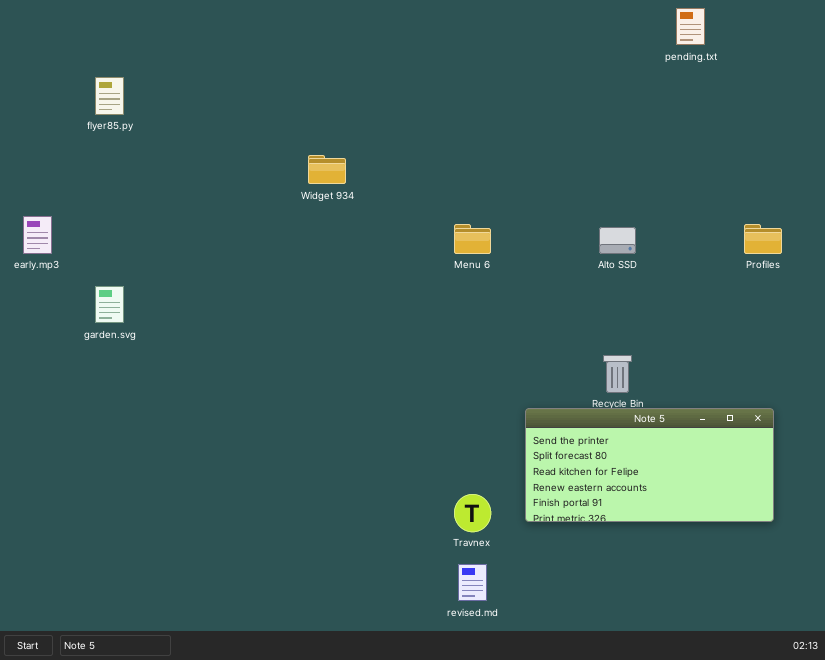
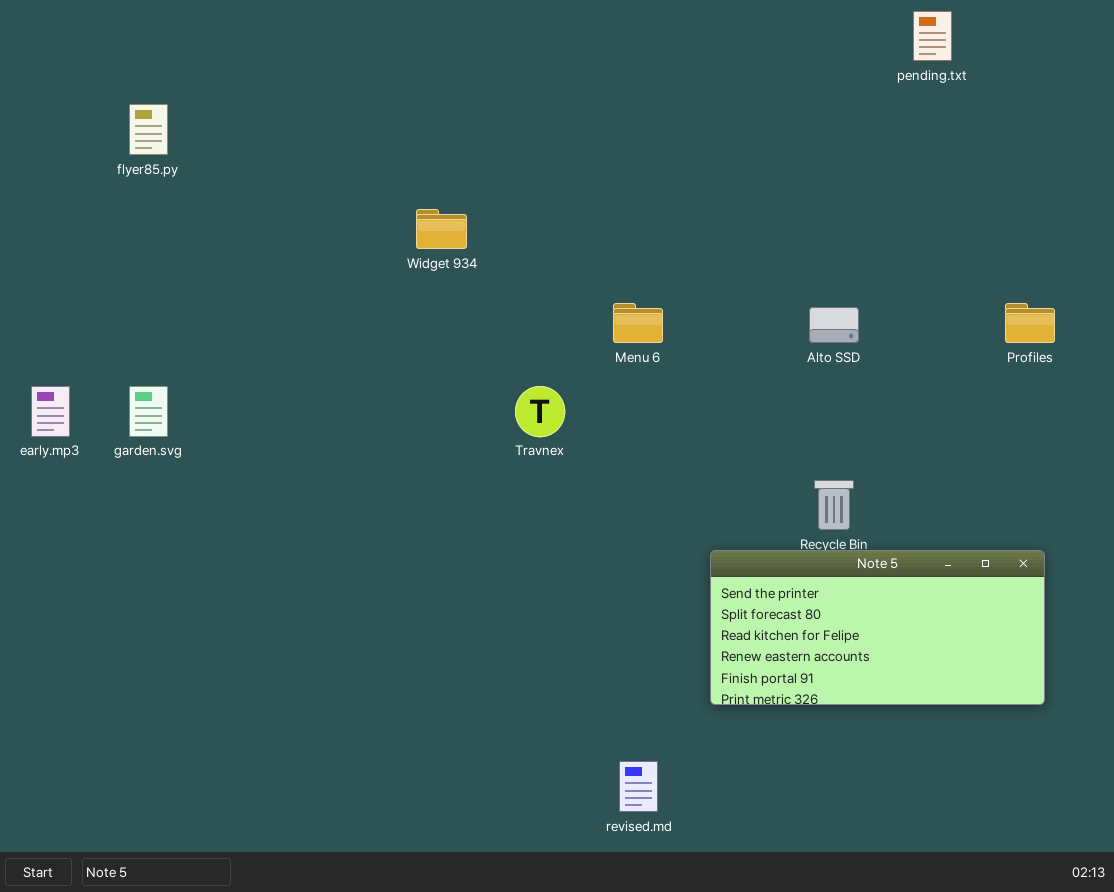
early.mp3: [23,216,52,254] -> [31,386,70,437], moved
Travnex: [454,494,491,532] -> [515,386,565,437], moved

